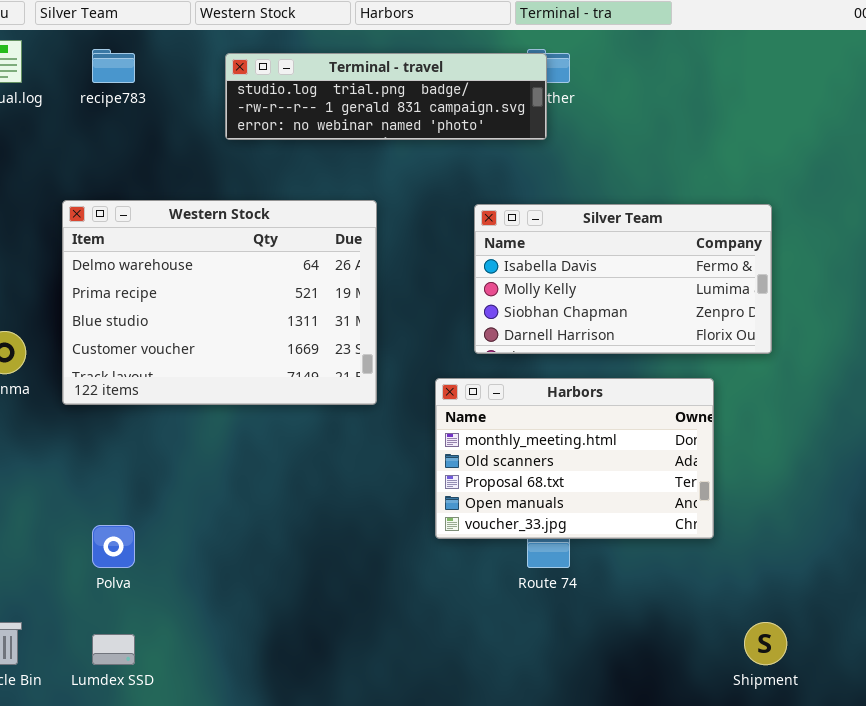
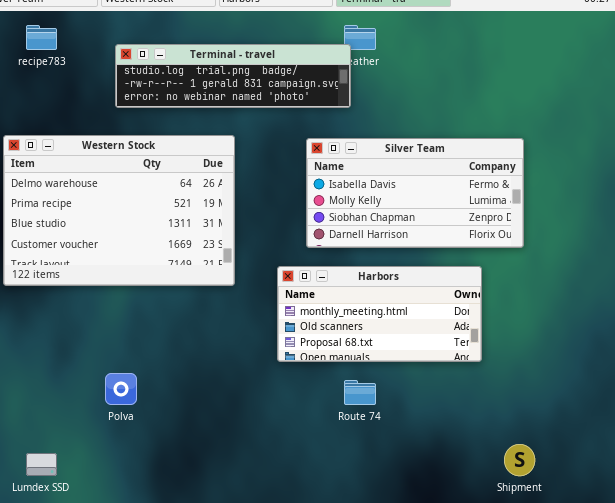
Terminal - travel: [225,53,547,140] -> [115,44,351,108], moved
Harbors: [435,378,714,539] -> [277,266,482,362], resized
Polva: [92,525,135,568] -> [105,373,137,405], moved

